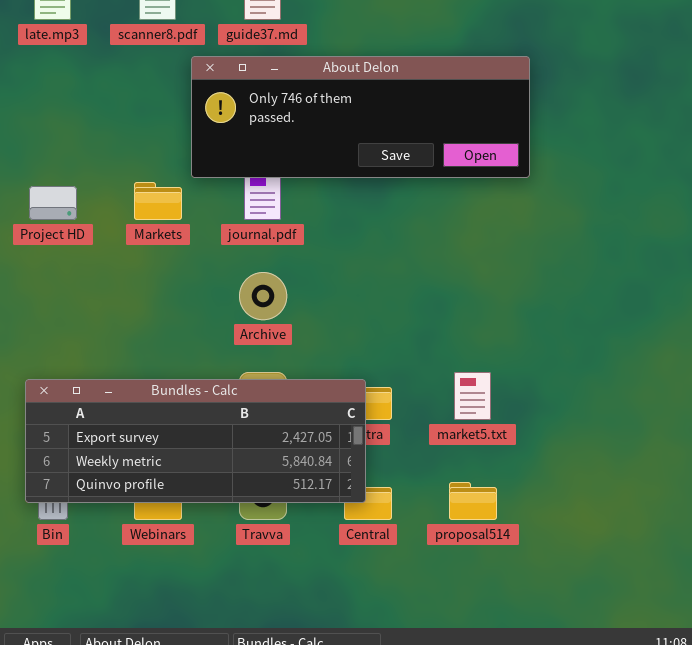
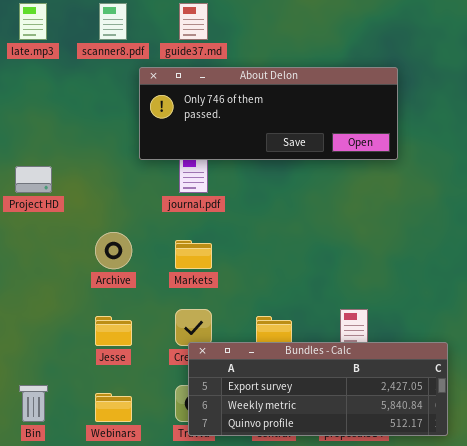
Markets: [134,182,182,220] -> [175,240,212,269], moved
Archive: [239,272,287,320] -> [95,232,132,269], moved
Bundles - Calc: [25,379,366,503] -> [188,342,448,436], moved

